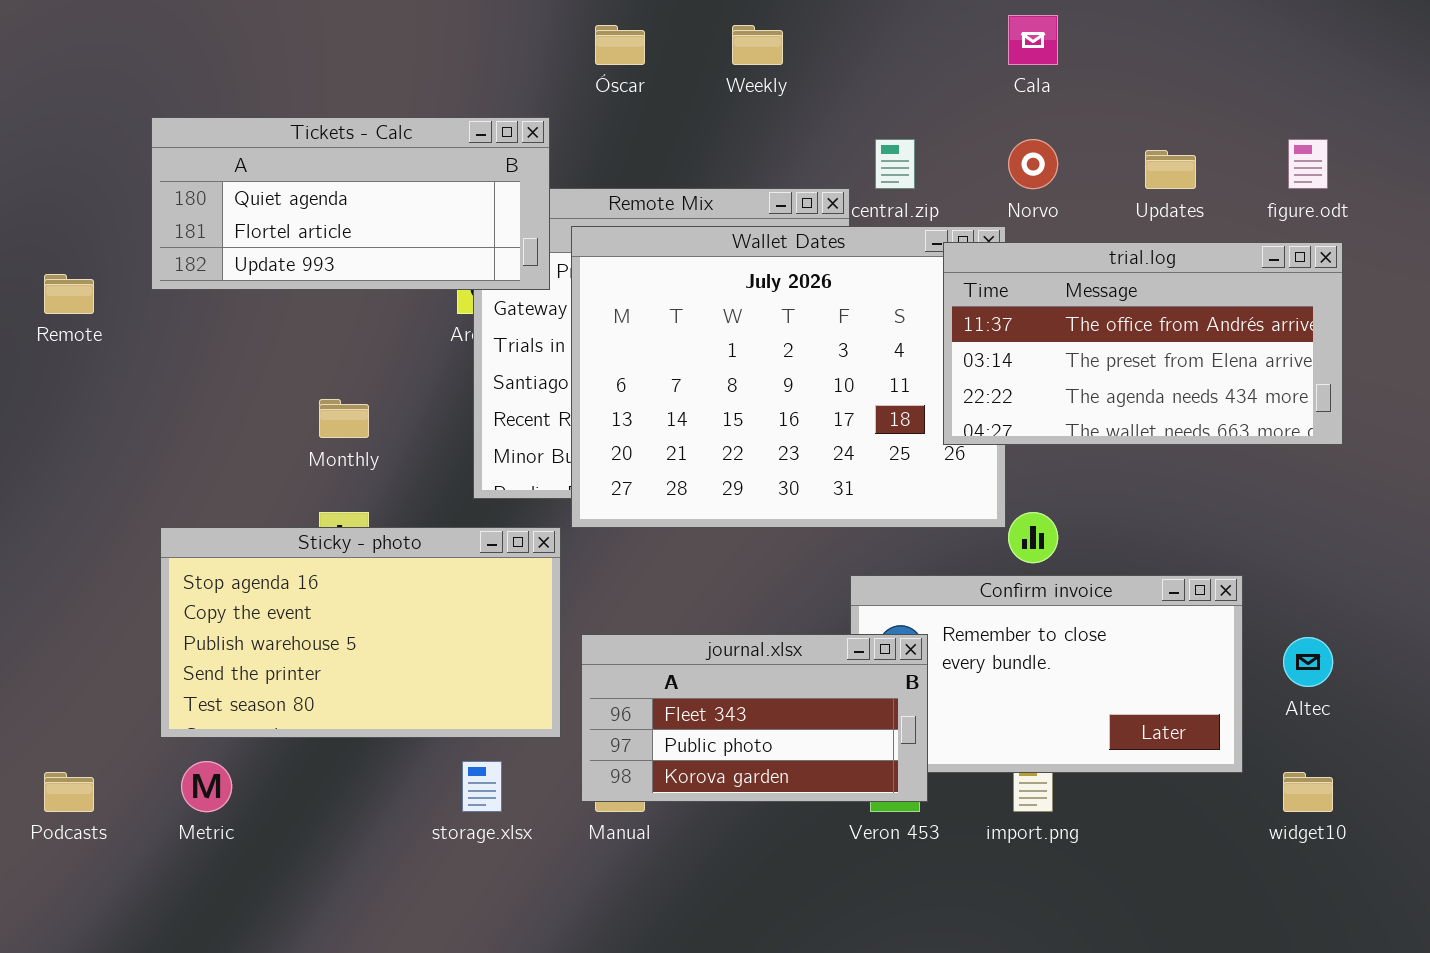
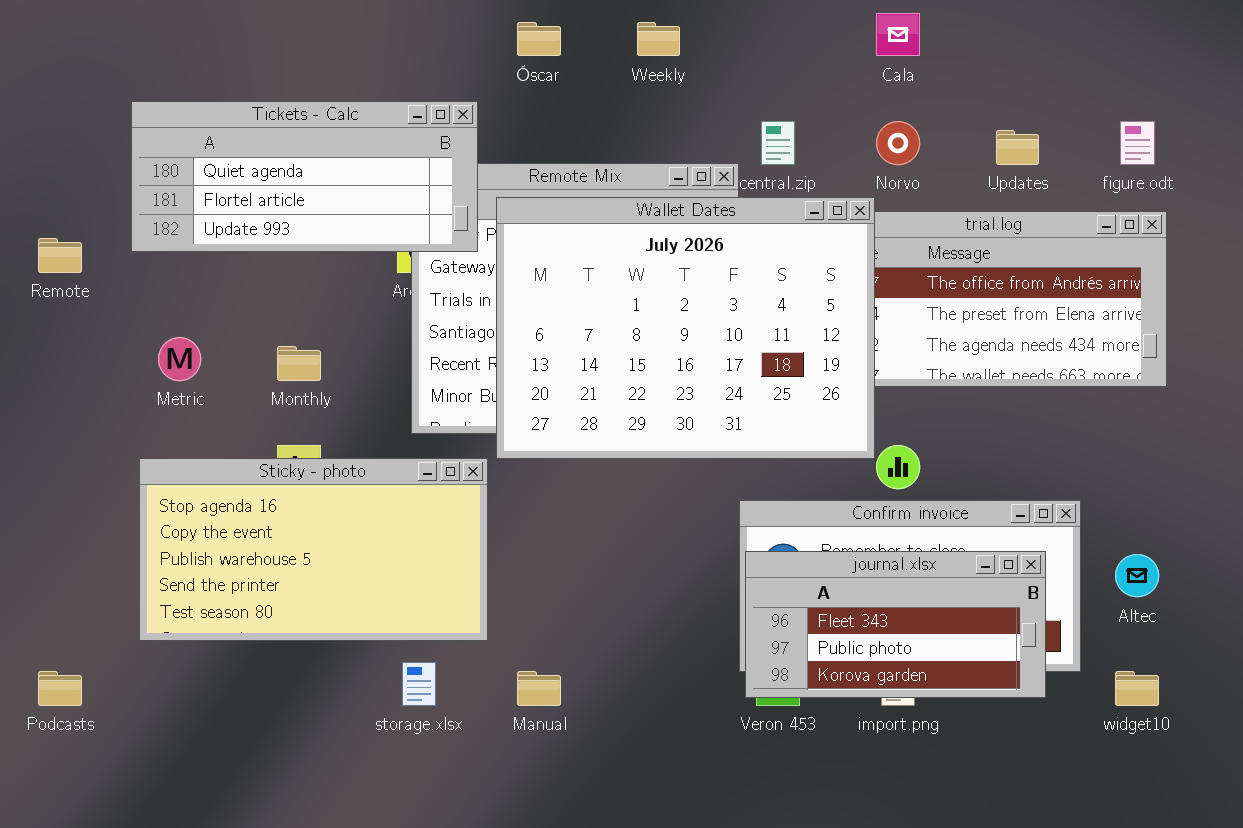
Wallet Dates: [571,226,1006,528] -> [496,197,875,459], raised
journal.xlsx: [581,634,928,802] -> [745,551,1046,698], moved
Metric: [181,761,232,812] -> [158,337,201,381], moved

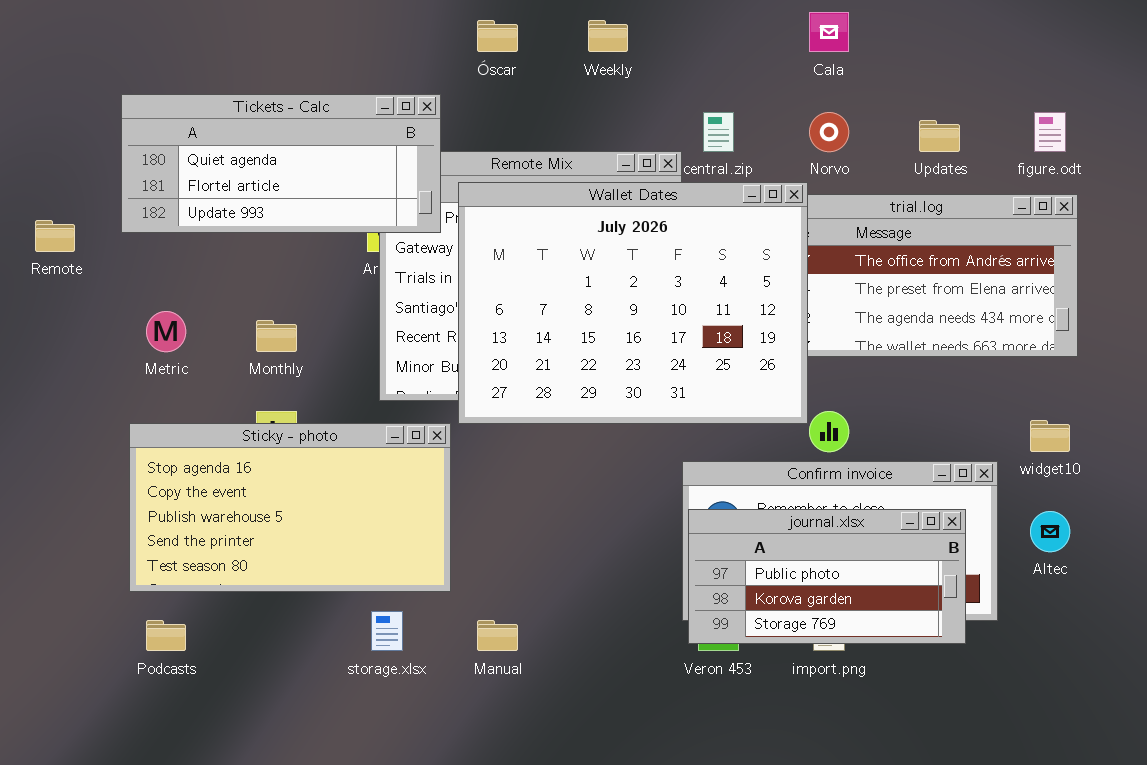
journal.xlsx: [745,551,1046,698] -> [688,509,966,644], scrolled down 1 row
Podcasts: [38,671,82,706] -> [146,620,186,651], moved
widget10: [1115,671,1159,706] -> [1030,420,1070,452], moved

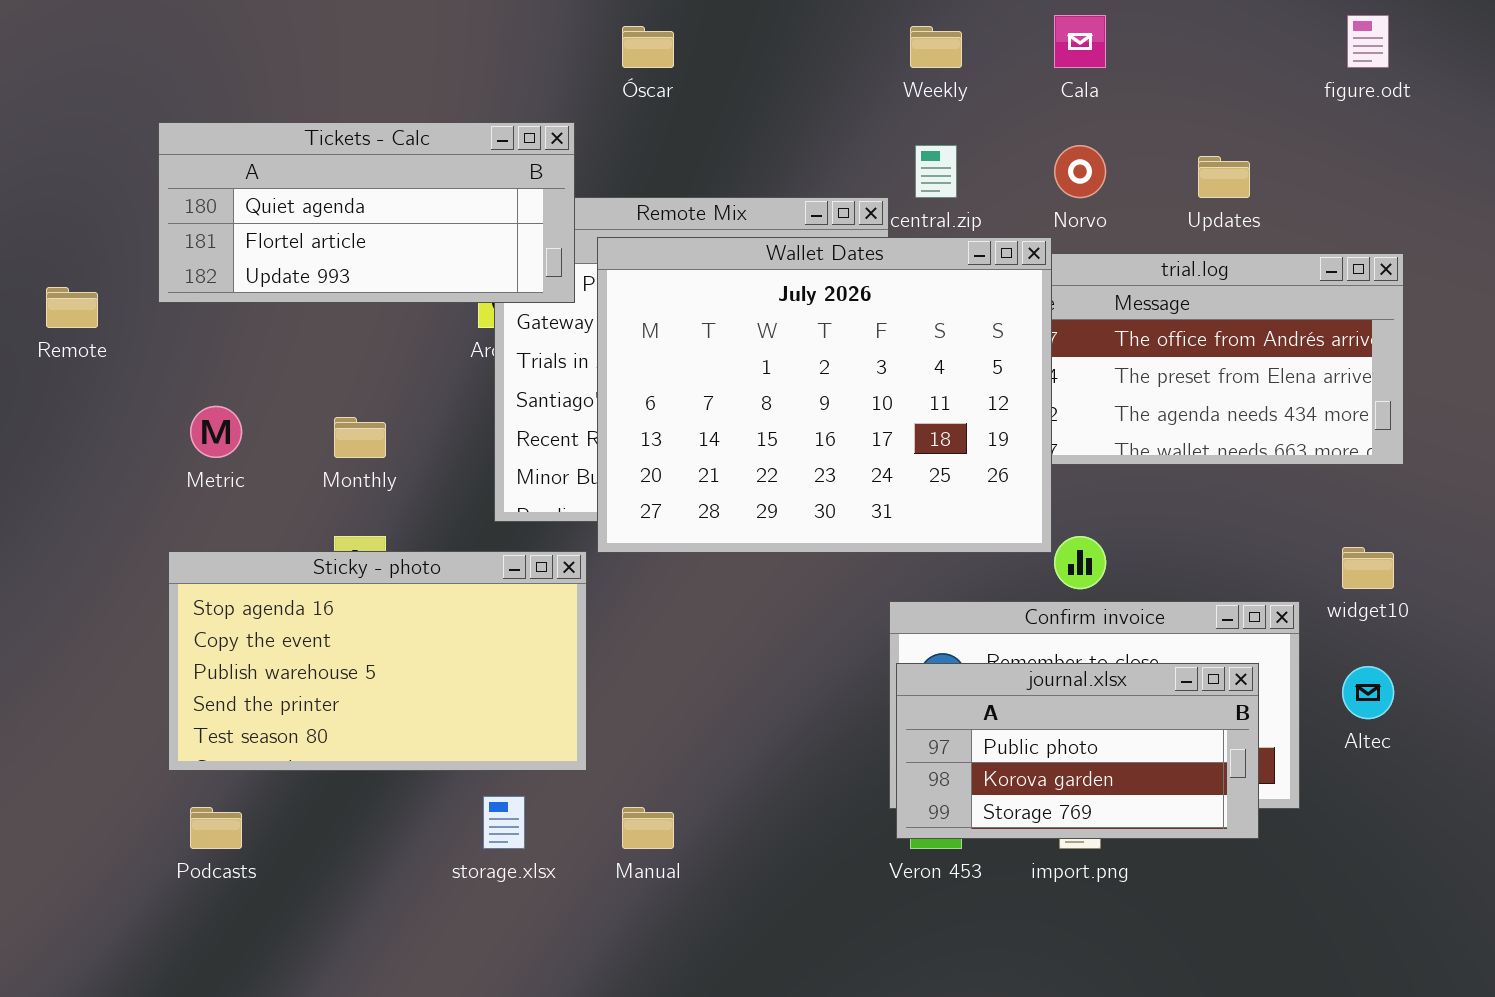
Weekly: [588,20,628,52] -> [910,26,962,68], moved
figure.odt: [1034,112,1066,152] -> [1347,15,1389,68], moved

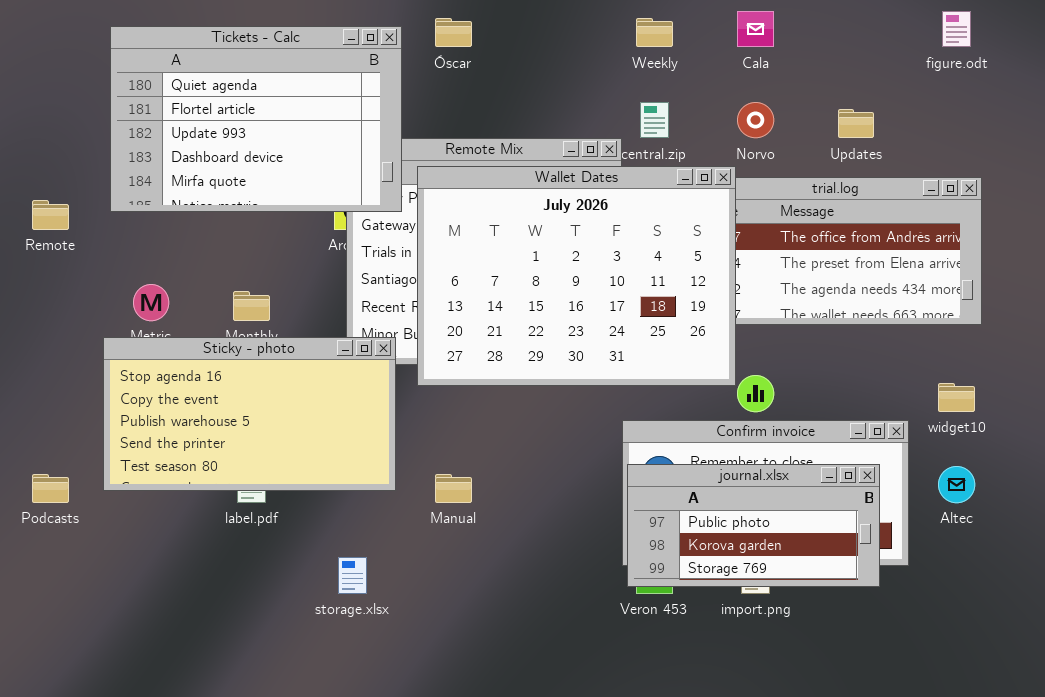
Tickets - Calc: [158,122,575,303] -> [110,26,402,212], resized
Sticky - photo: [168,551,587,771] -> [103,337,396,491], moved
Podcasts: [190,807,242,849] -> [32,474,69,503], moved
Manual: [622,807,674,849] -> [435,474,472,503], moved

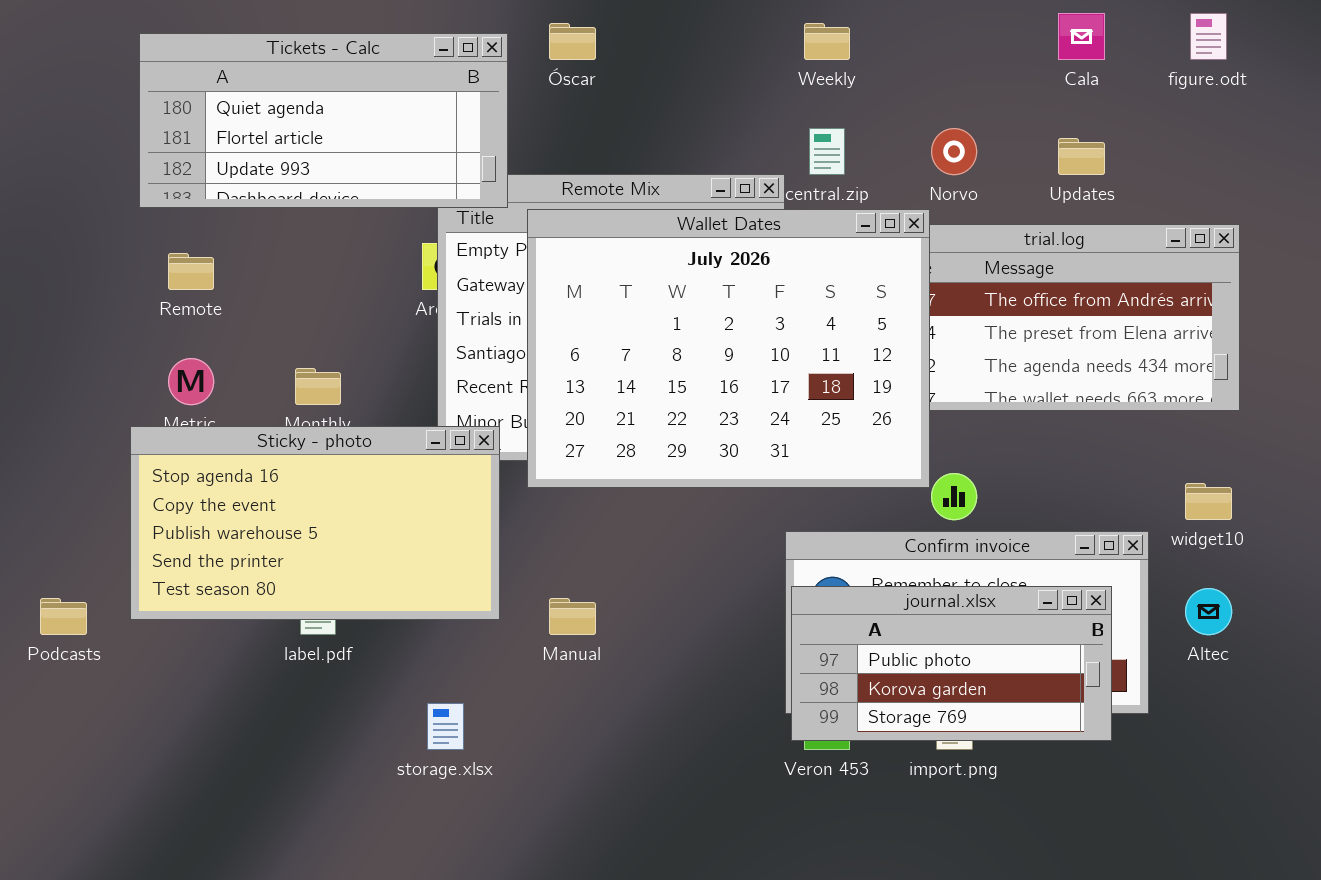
Cala: [737,11,774,47] -> [1058,13,1105,60], moved
Tickets - Calc: [110,26,402,212] -> [139,33,508,208], resized
Remote: [32,200,69,230] -> [168,253,214,290], moved

